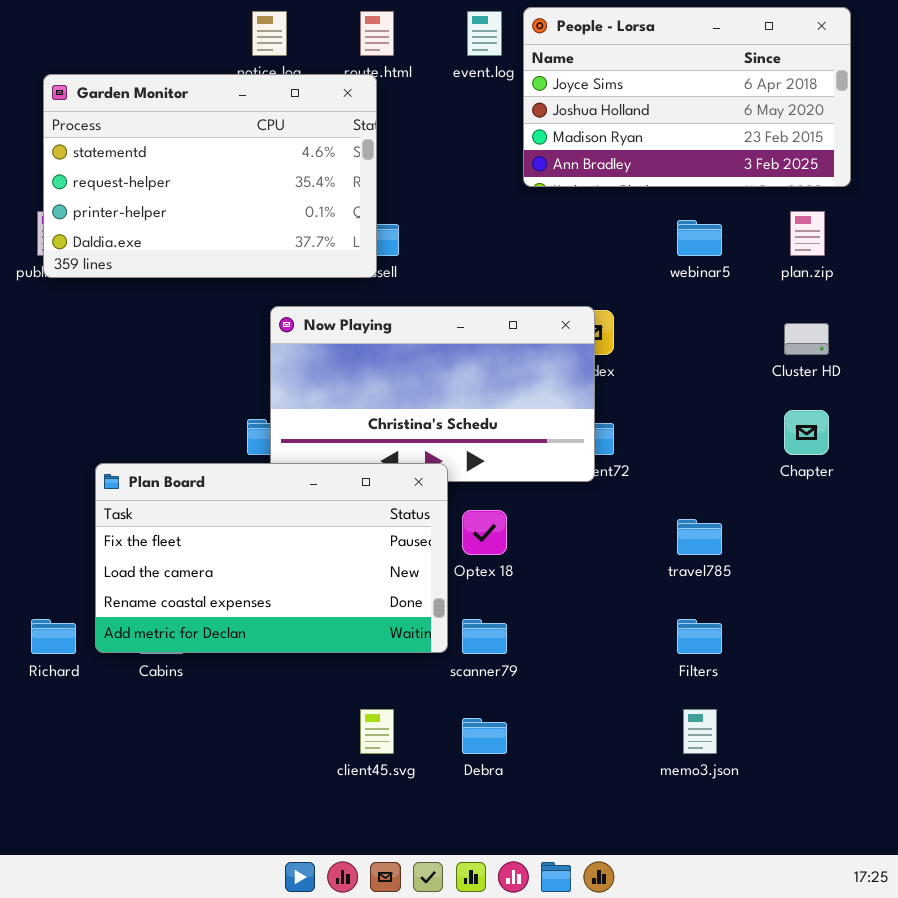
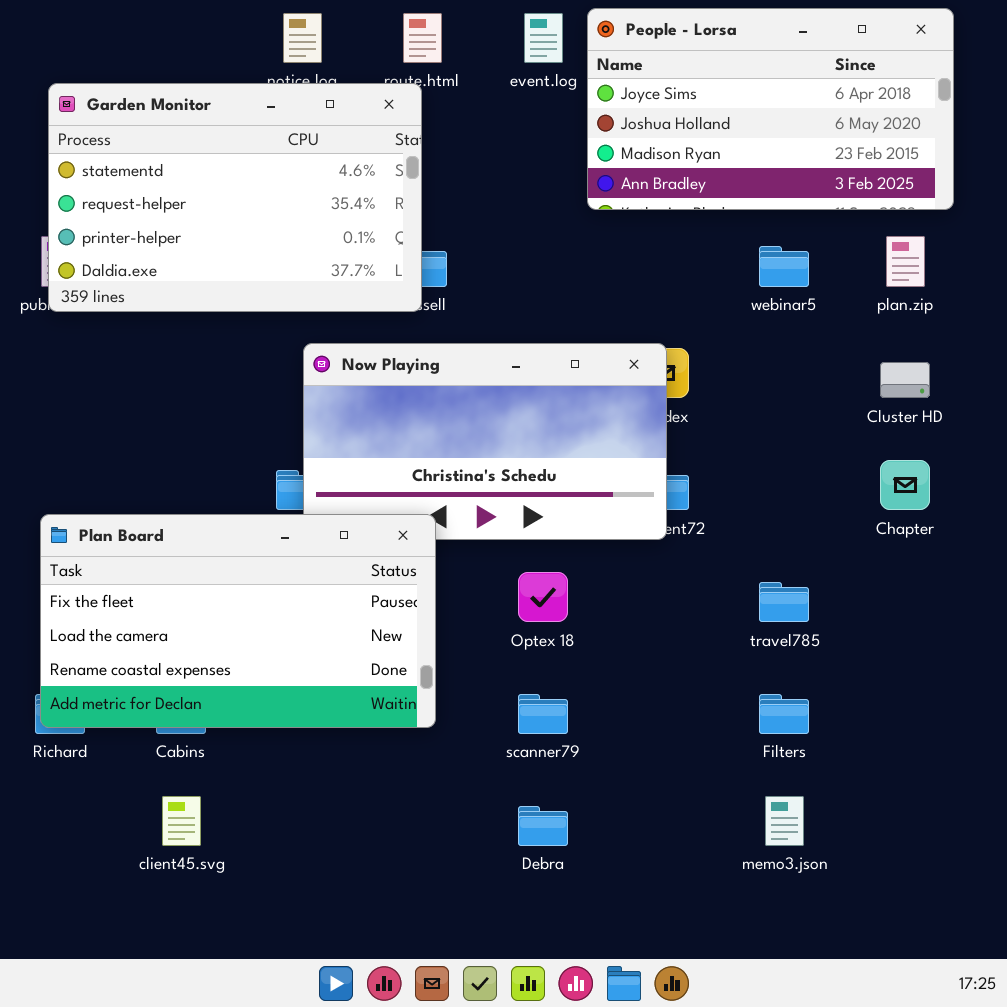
Plan Board: [95,463,448,653] -> [40,514,436,728], moved
client45.svg: [360,709,394,754] -> [162,796,201,846], moved

